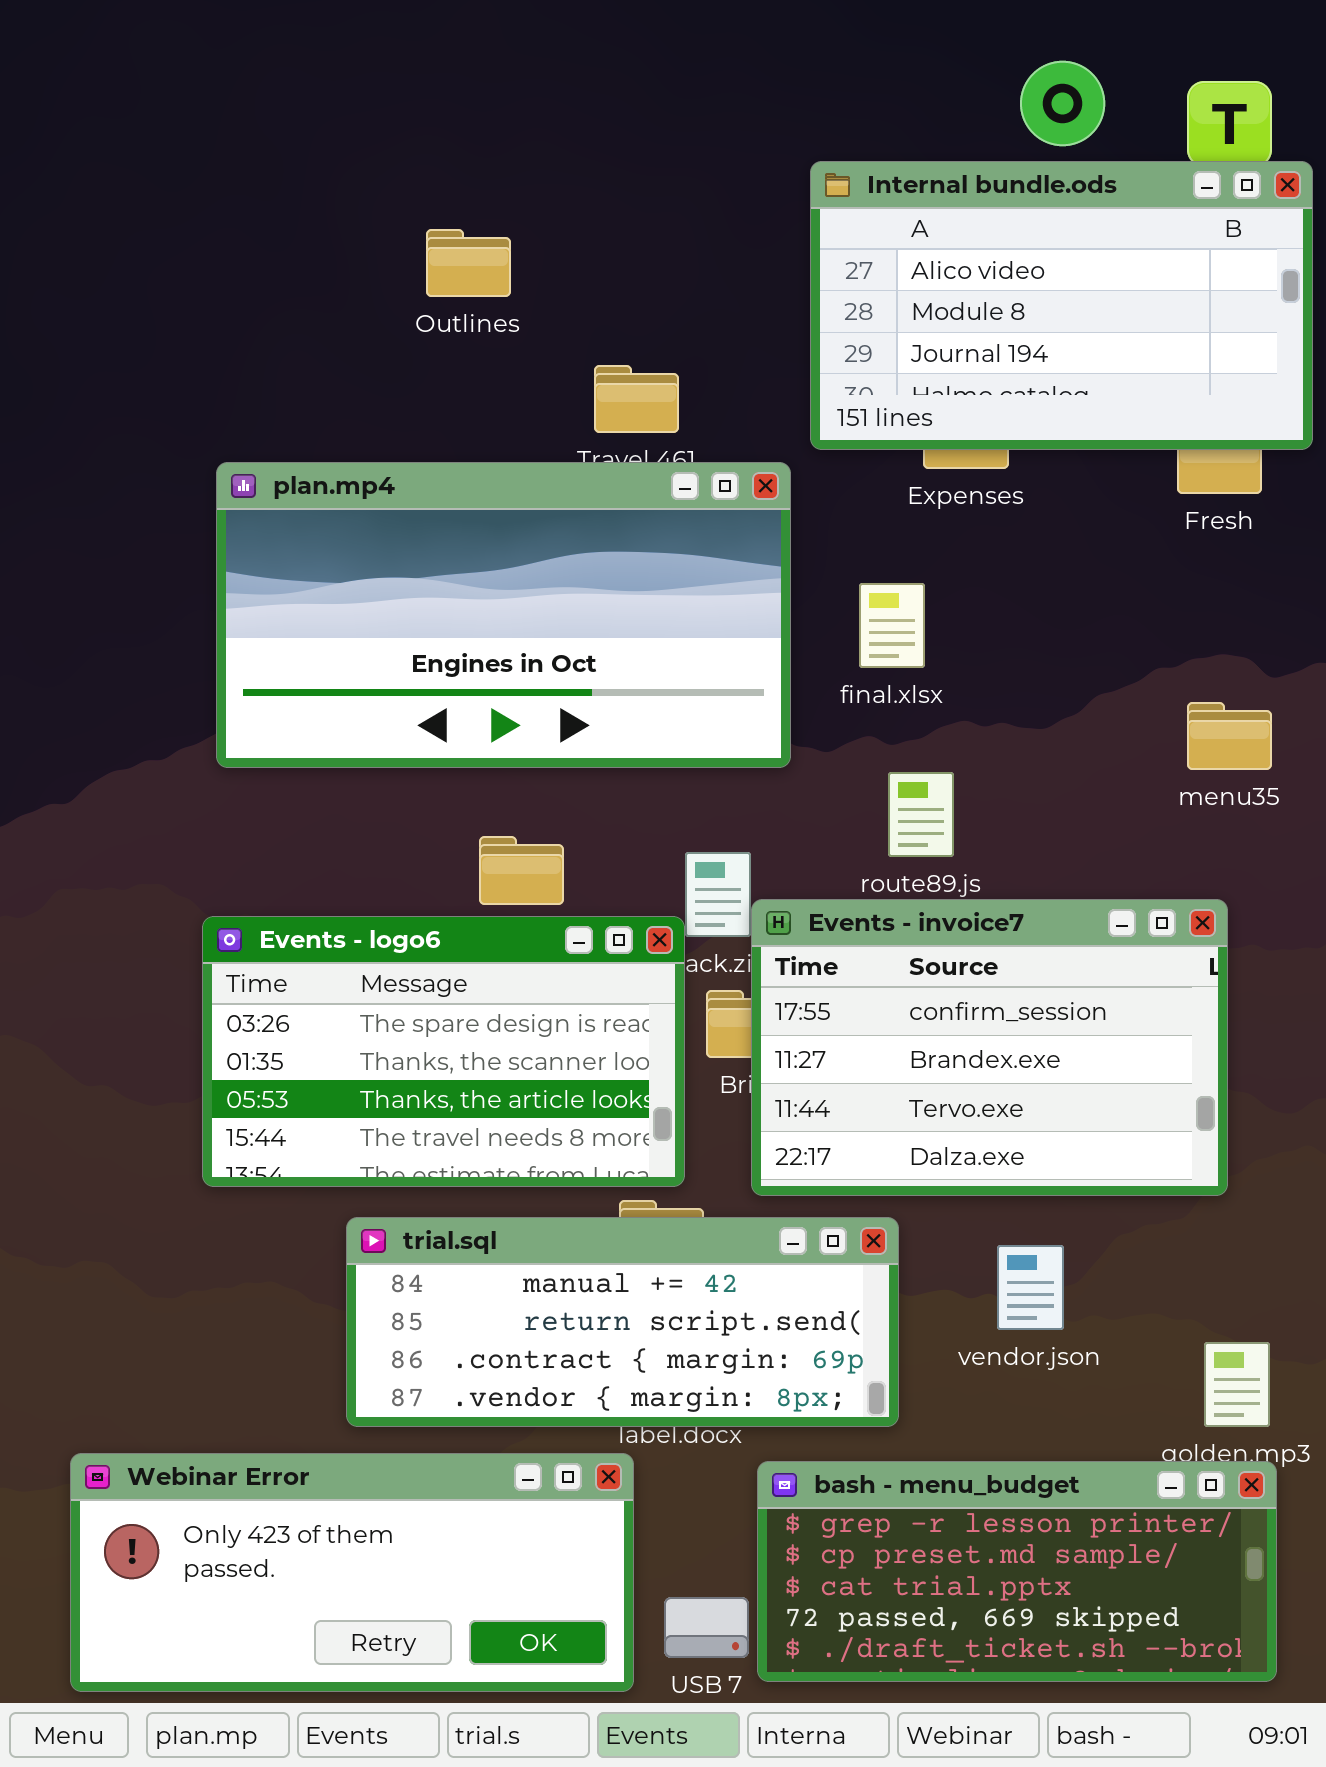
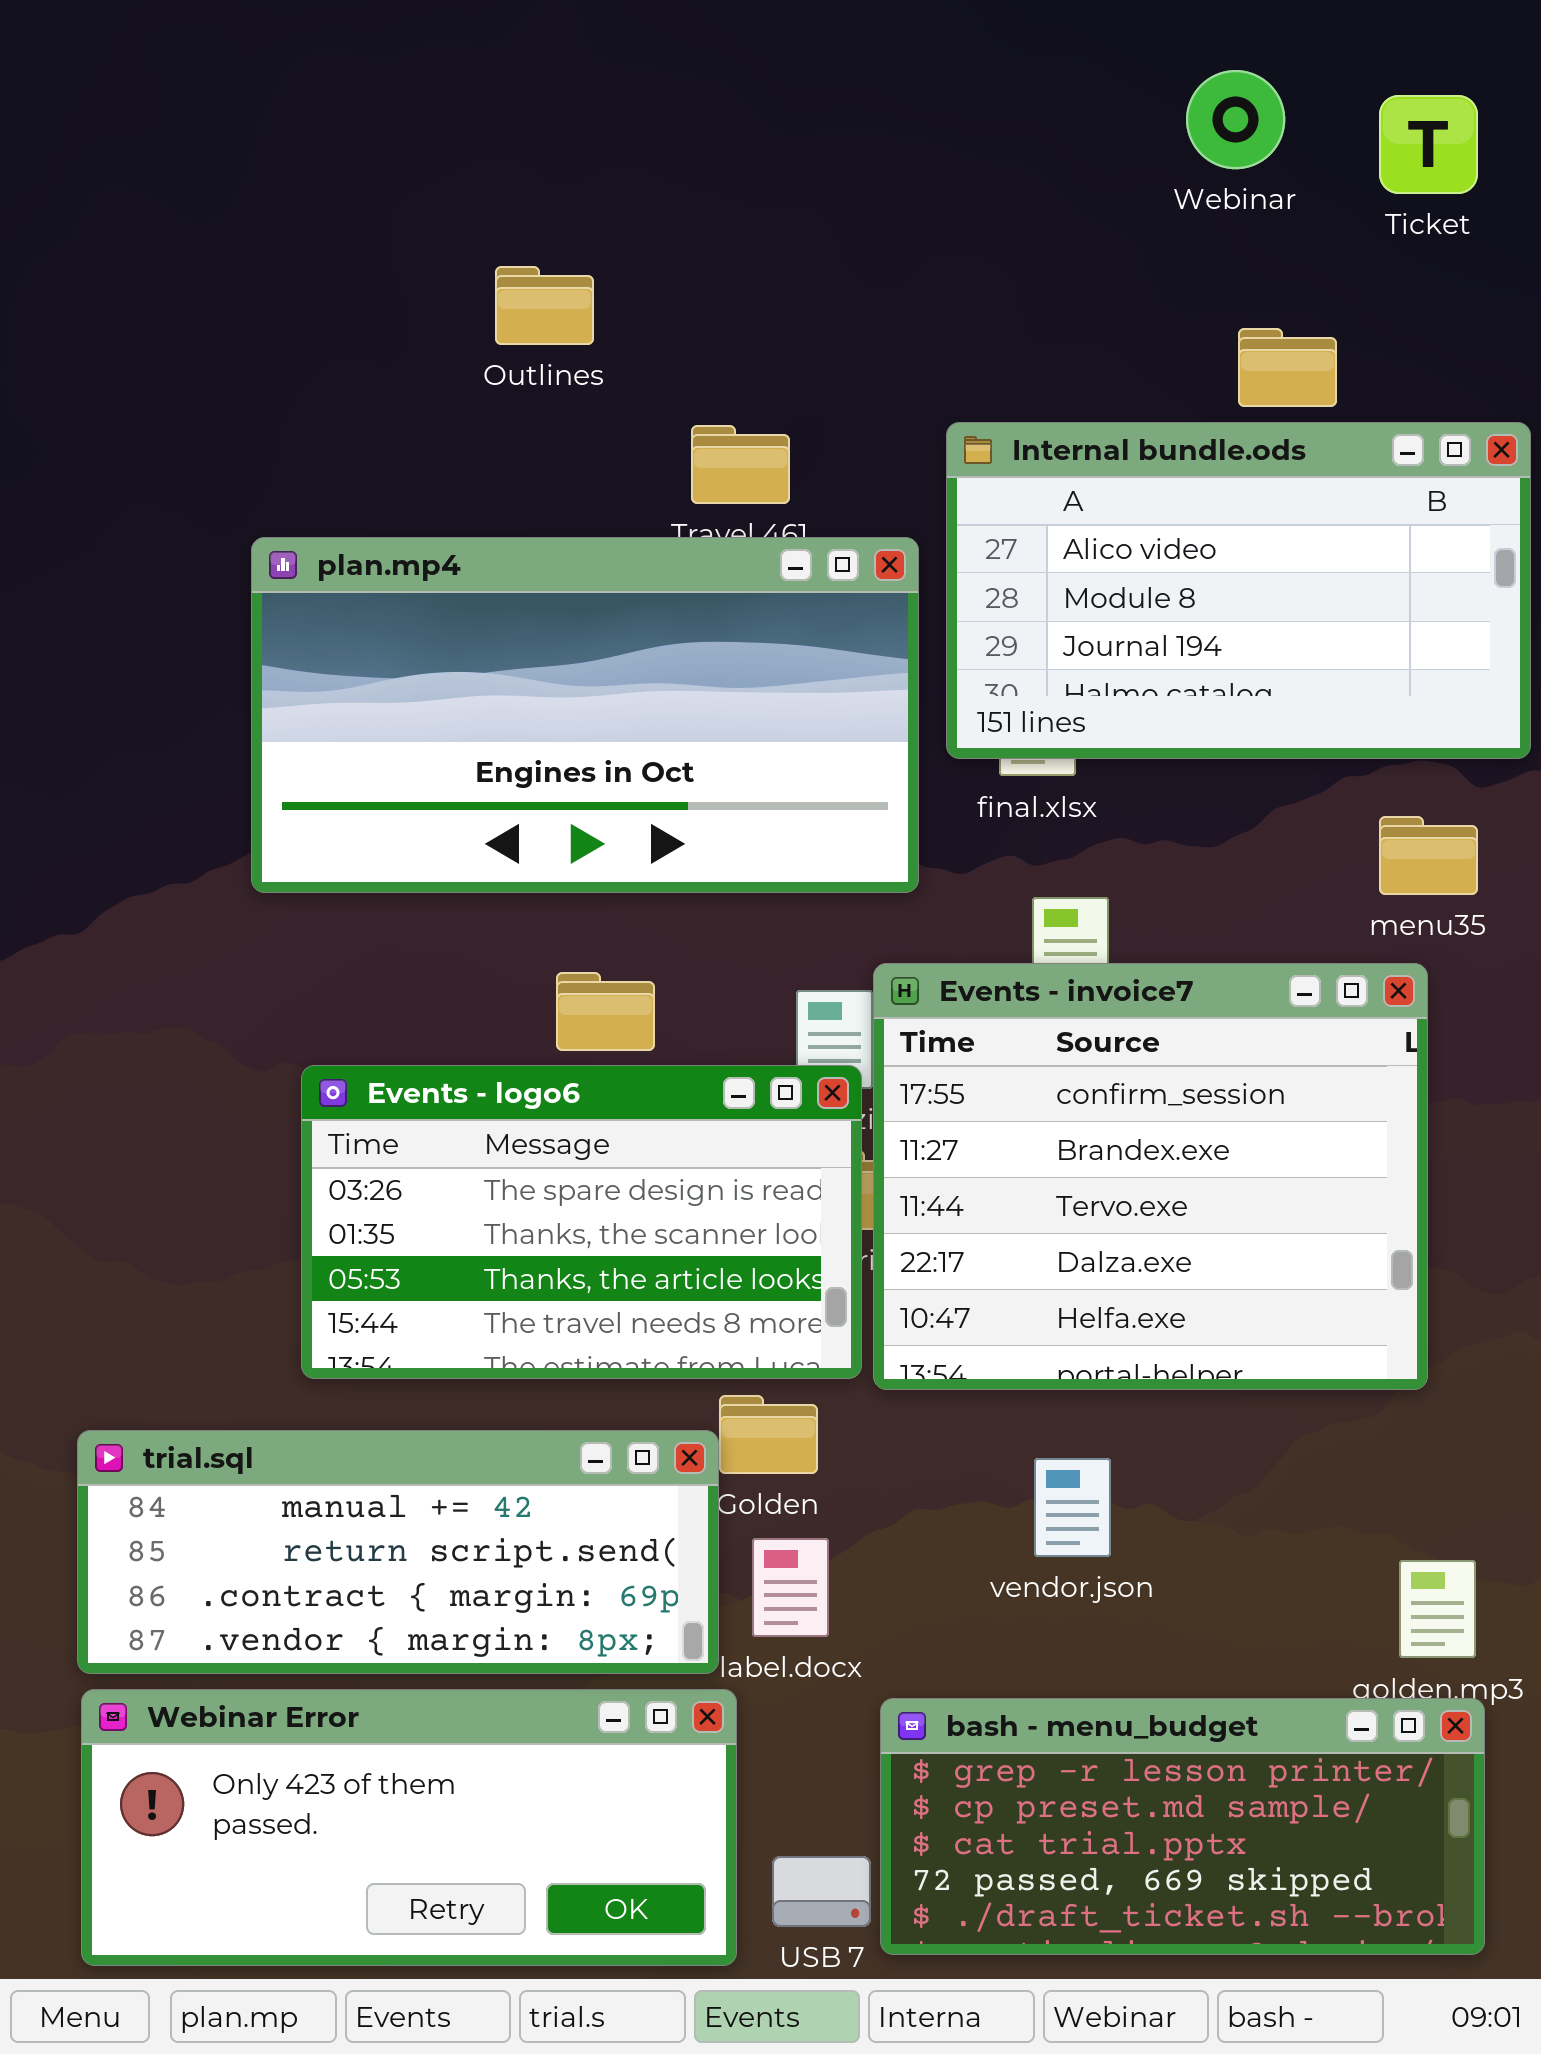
Internal bundle.ods: [810,161,1313,450] -> [946,422,1531,759], moved
Events - invoice7: [751,899,1228,1196] -> [873,963,1428,1390], resized
Events - logo6: [202,916,685,1187] -> [301,1065,862,1379], moved
trial.sql: [346,1217,899,1427] -> [77,1430,719,1674], moved
vendor.json: [997,1245,1064,1330] -> [1034,1458,1111,1557], moved

